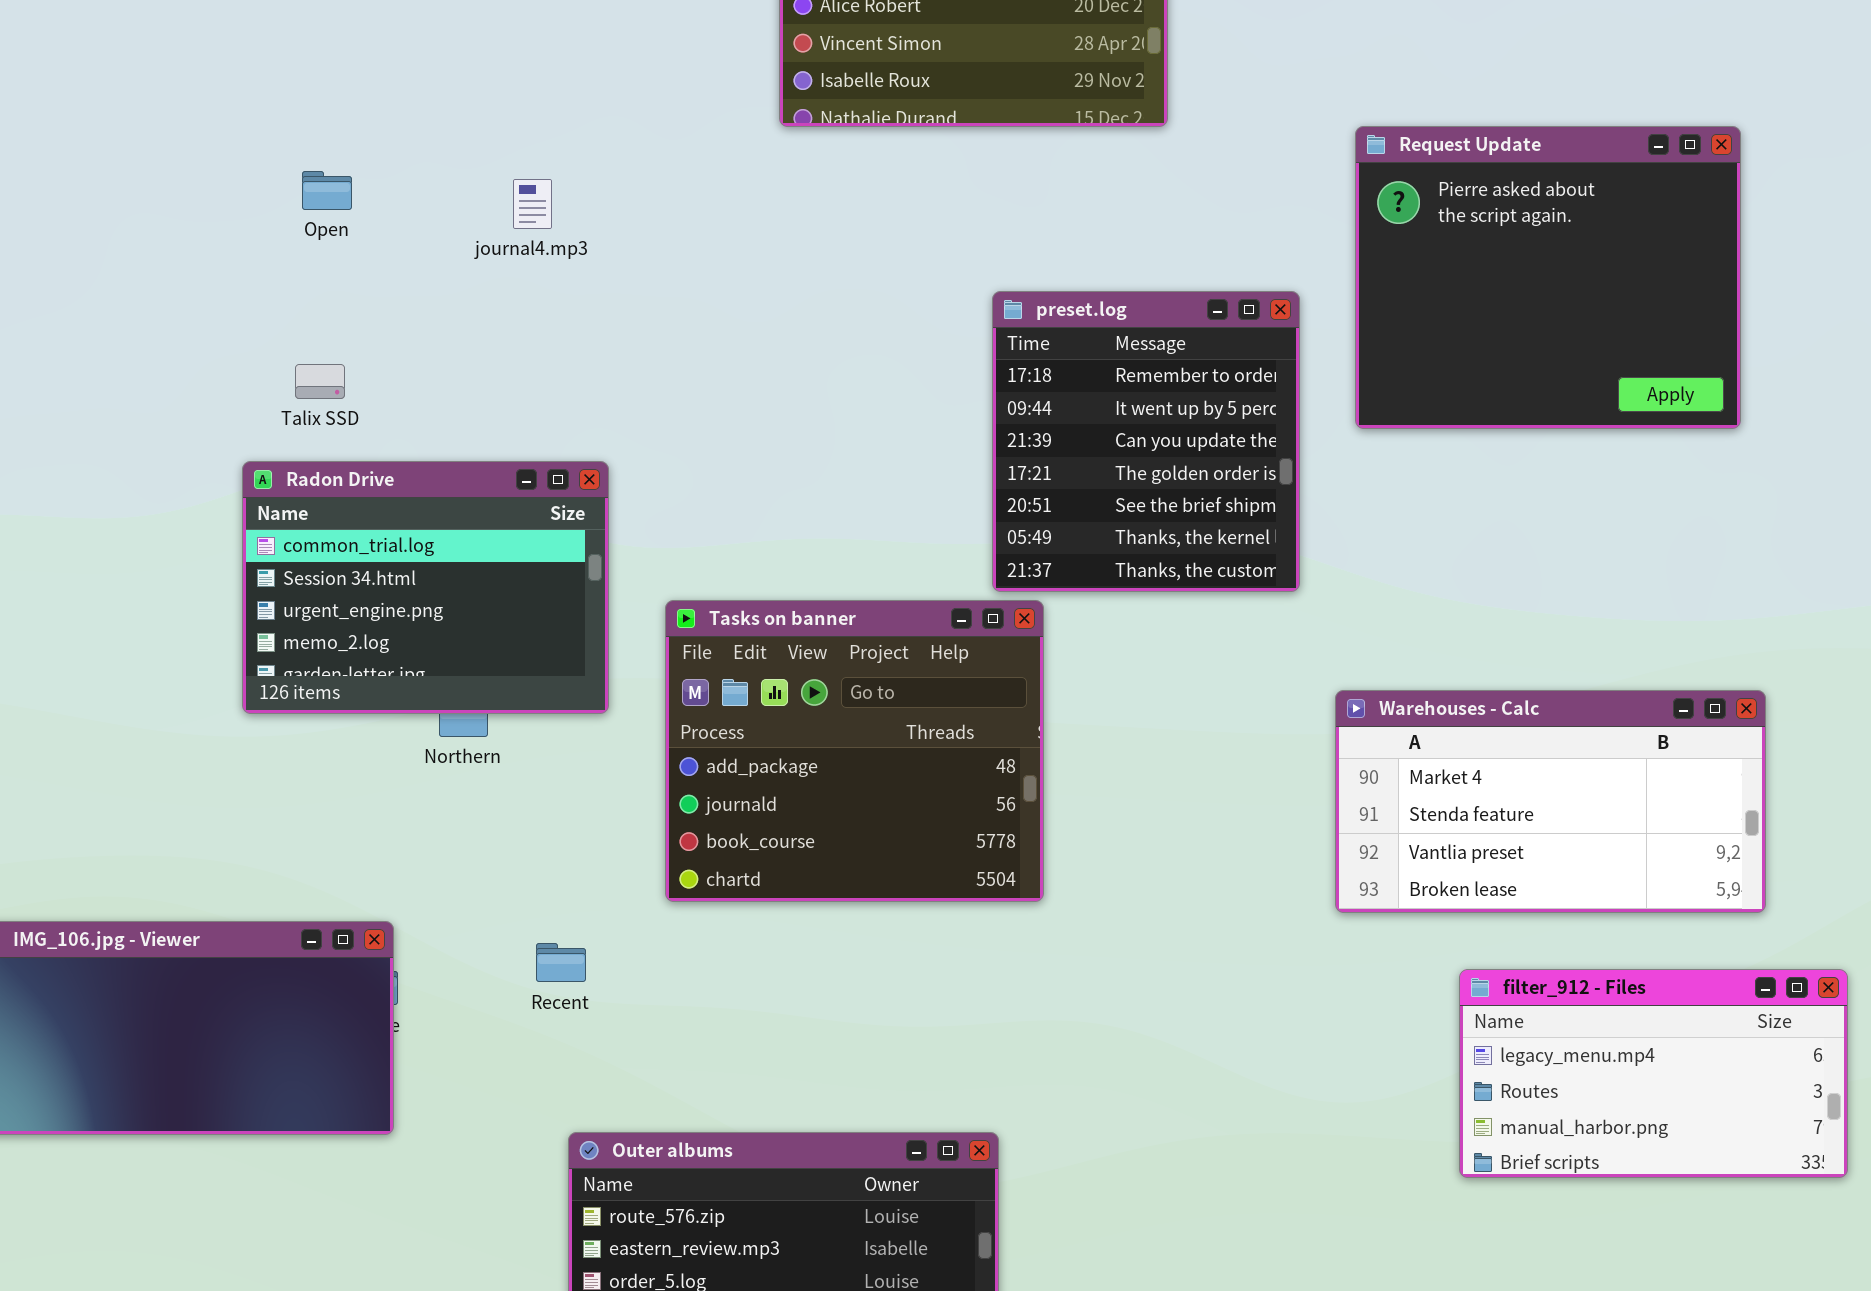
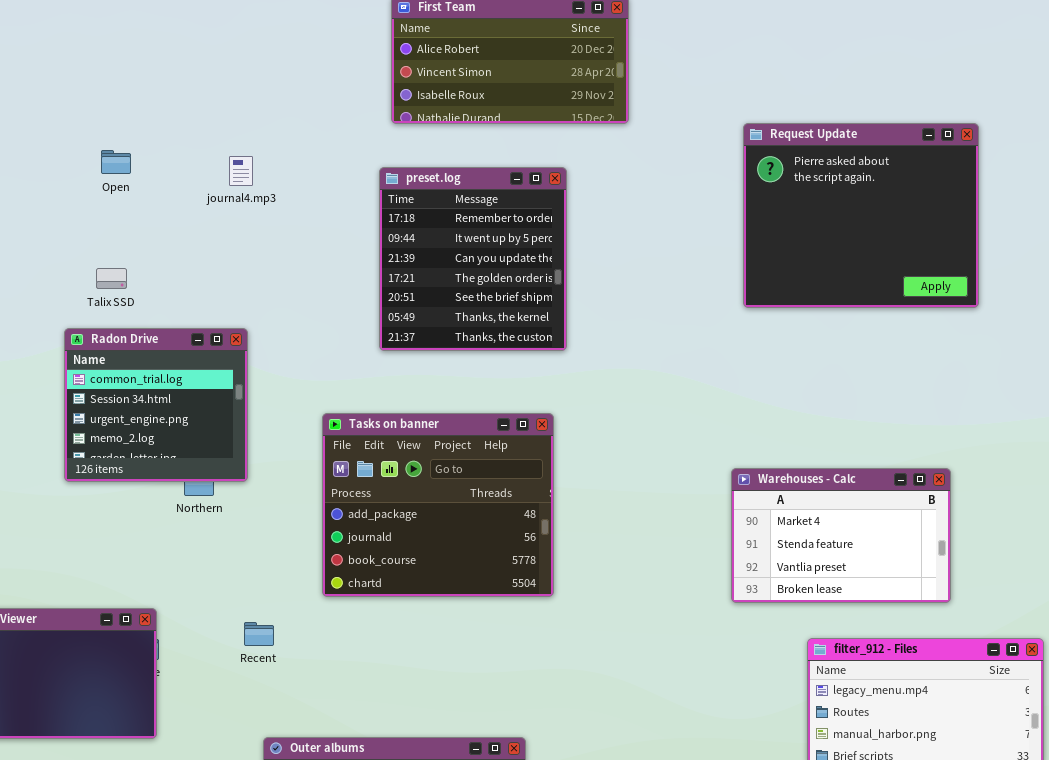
preset.log: [992,291,1300,592] -> [379,167,567,351], moved
Radon Drive: [242,461,609,714] -> [64,328,248,482], resized
Warehouses - Calc: [1335,690,1766,913] -> [731,468,951,603], resized

